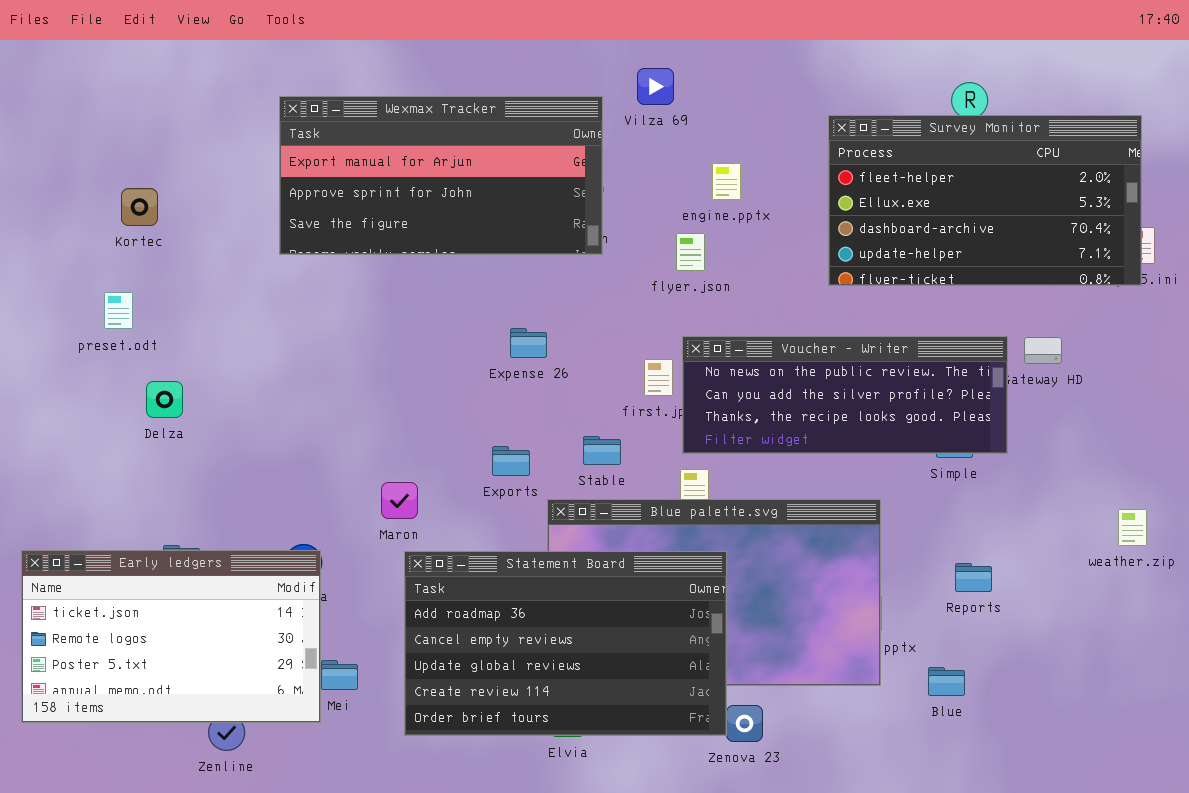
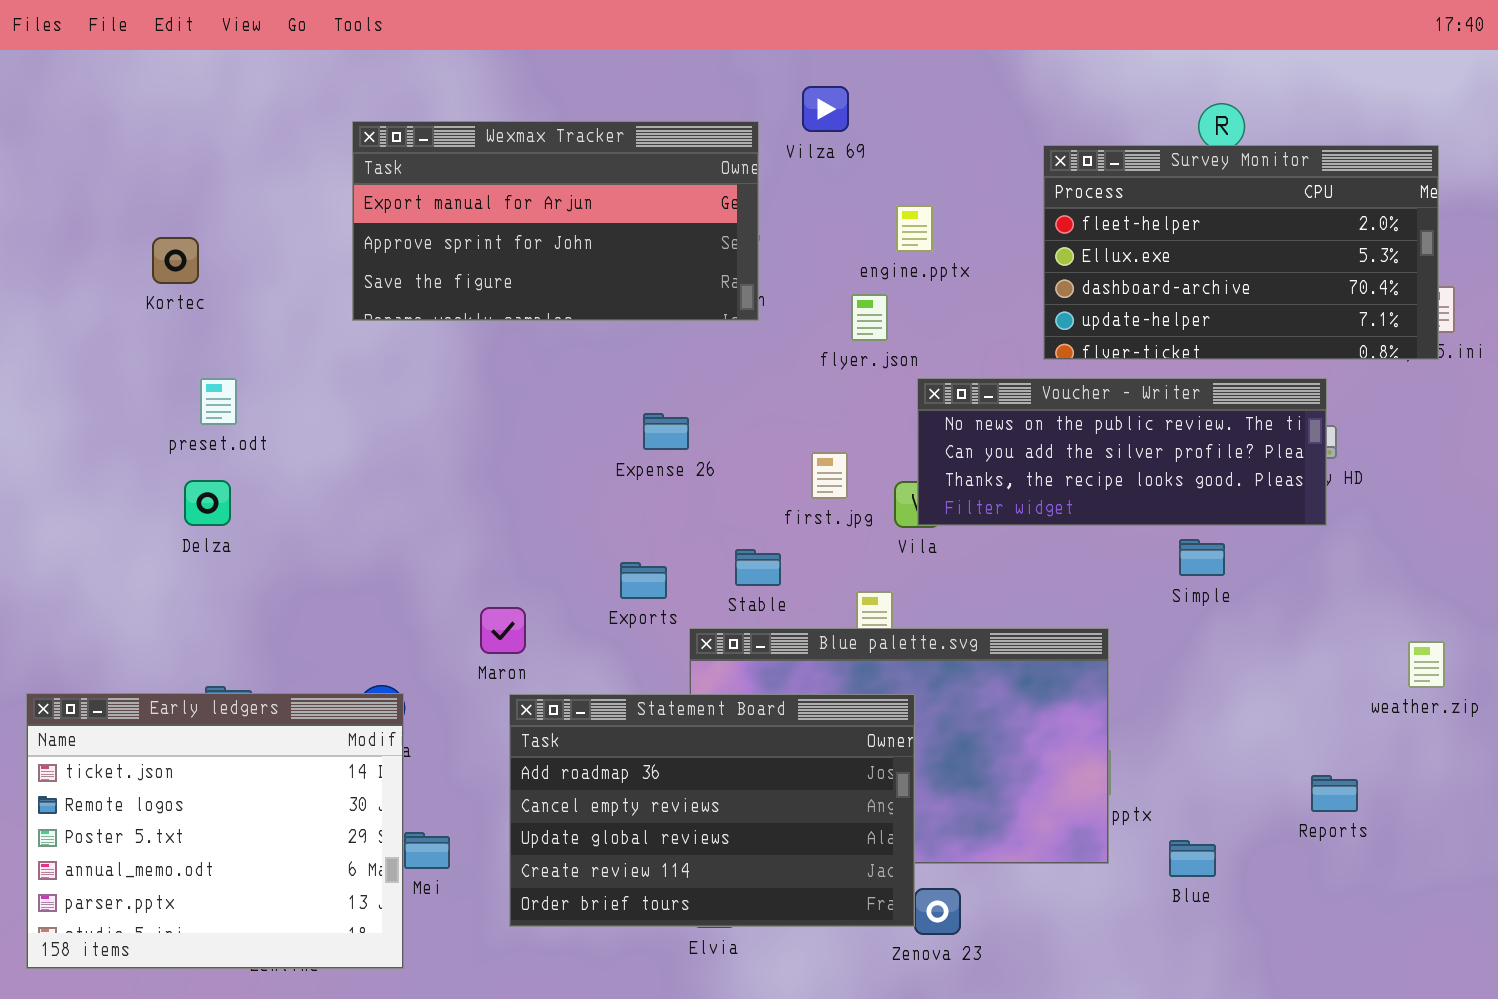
preset.odt: [104,292,133,329] -> [200,378,237,425], moved
Voucher - Writer: [682,336,1008,454] -> [917,378,1327,526], moved
Early ledgers: [21,550,321,723] -> [26,693,404,969], resized
Reports: [955,563,992,592] -> [1311,775,1358,812], moved

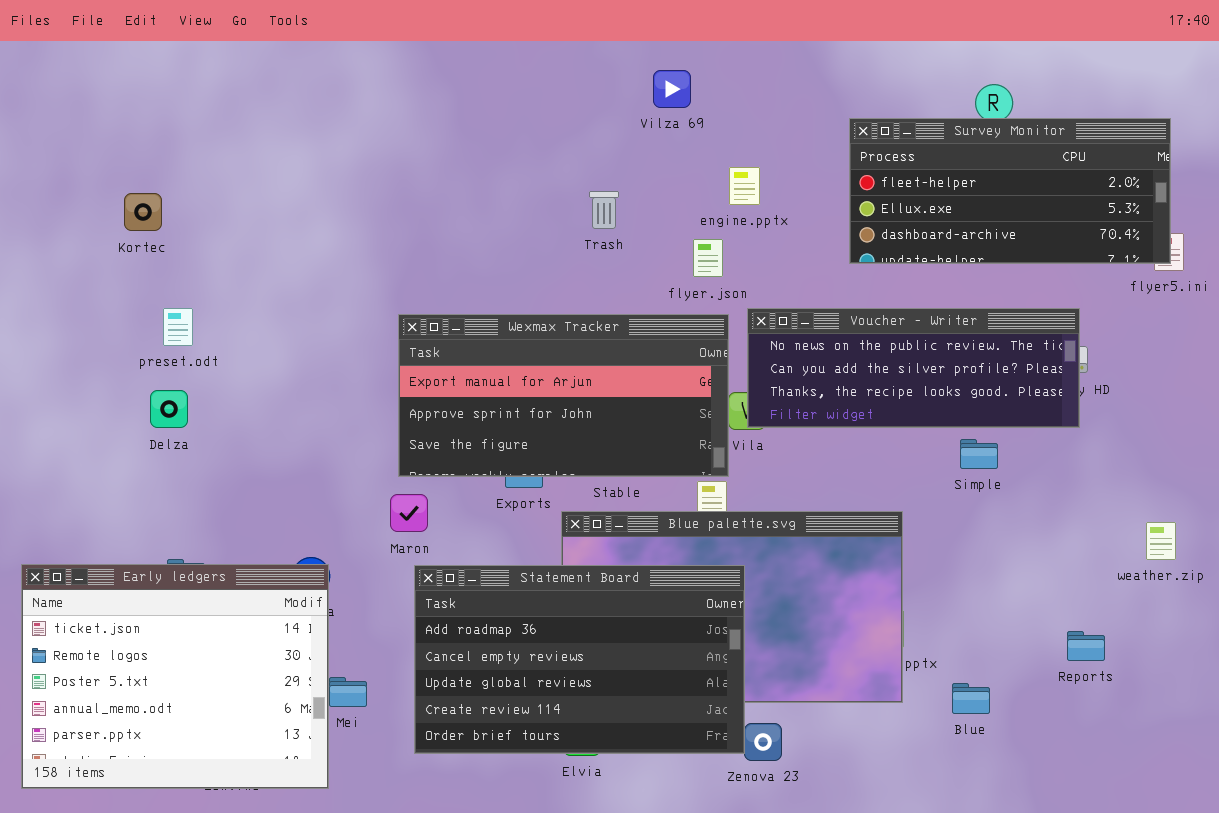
Wexmax Tracker: [352,121,759,321] -> [398,314,729,477], moved
Survey Monitor: [1043,145,1439,360] -> [849,118,1171,264], resized

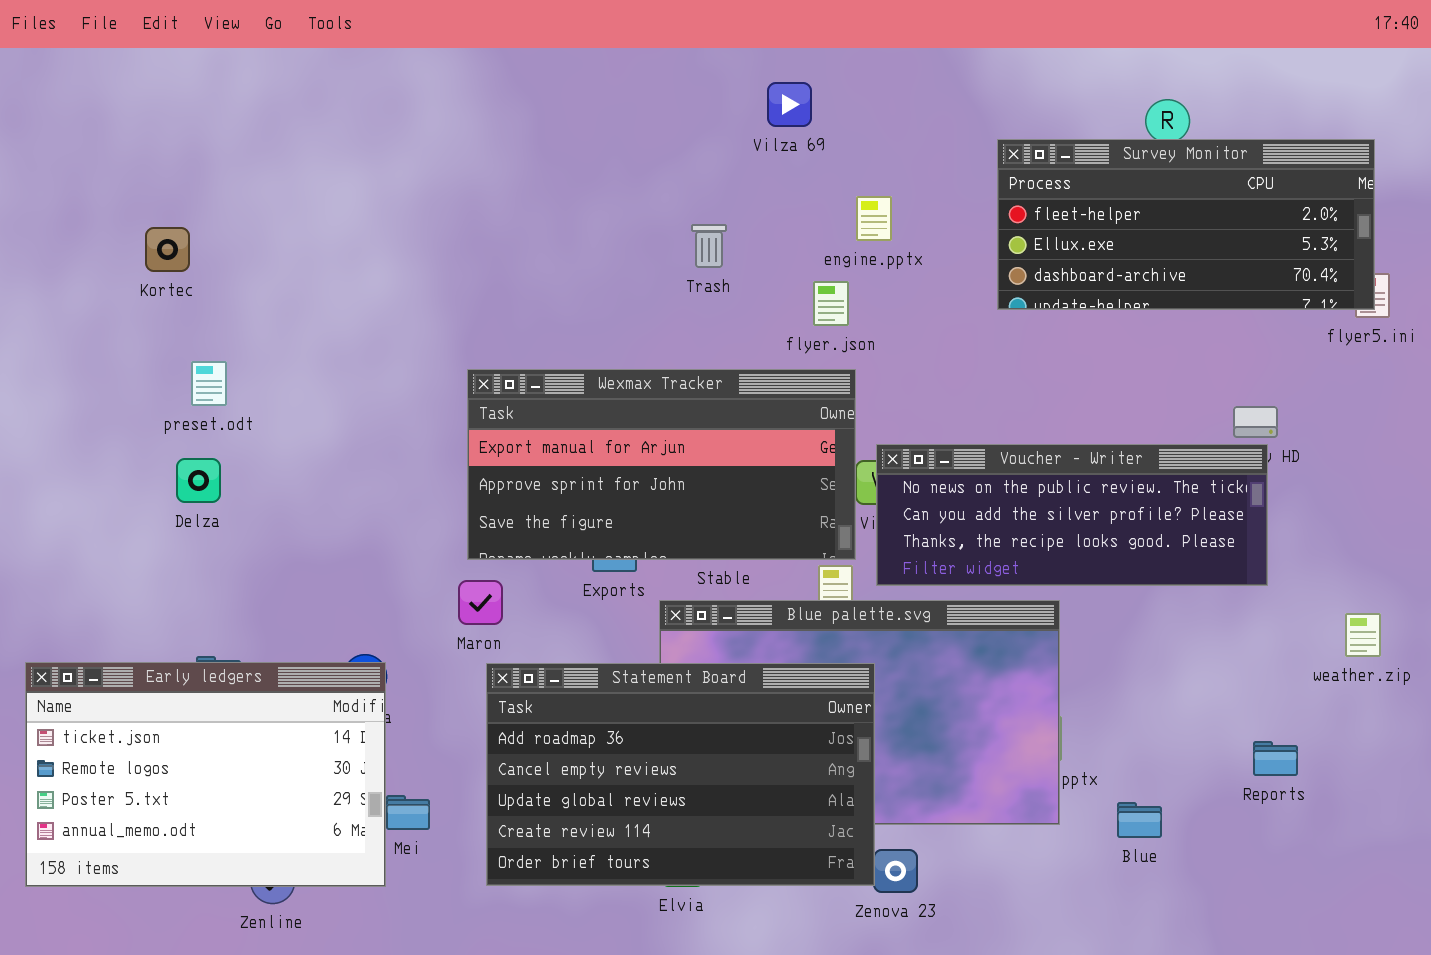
Voucher - Writer: [747,308,1080,428] -> [876,444,1268,586], moved
Early ledgers: [21,564,329,789] -> [25,662,386,887], resized

